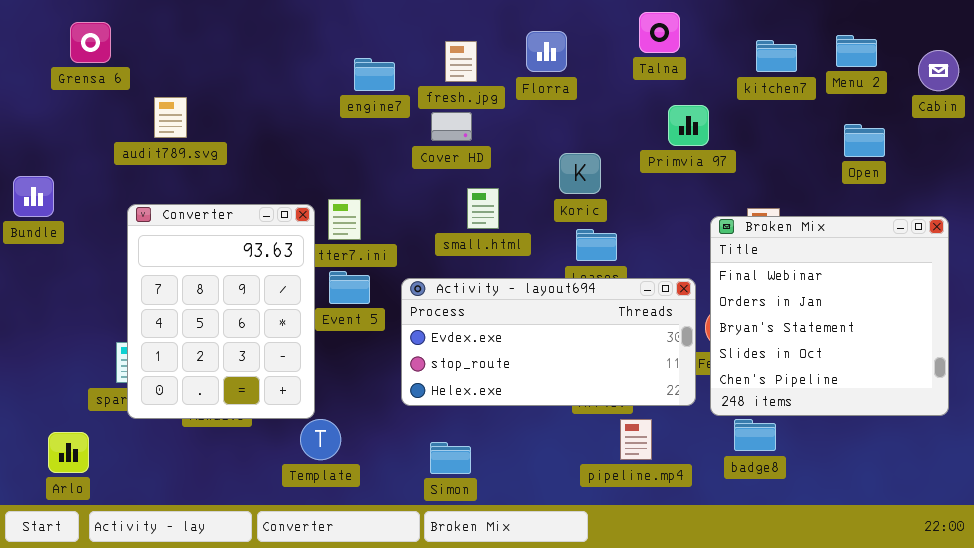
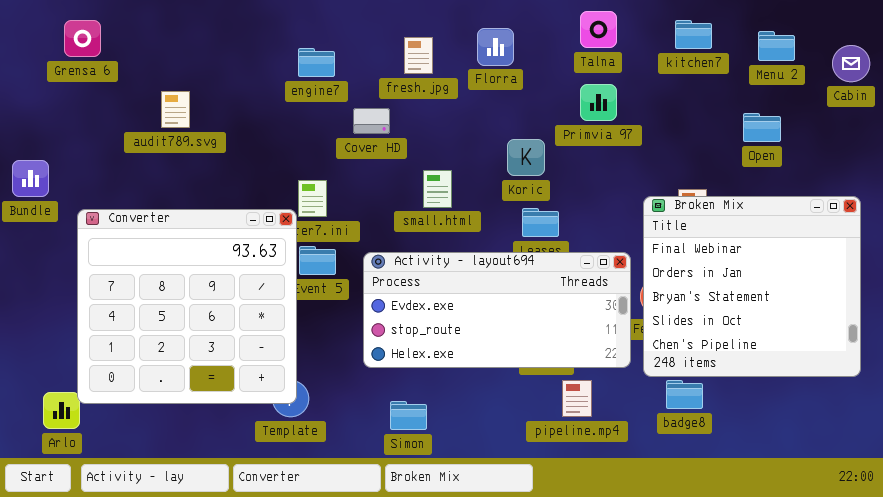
kitchen7: [756,40,797,72] -> [675,20,712,49], moved
engine7: [354,58,395,91] -> [298,48,335,77], moved
audit789.svg: [154,97,187,138] -> [161,91,190,128], moved
Primvia 97: [668,105,709,146] -> [580,84,617,121], moved
Cover HD: [431,112,472,141] -> [353,108,390,134], moved
Open: [844,124,885,157] -> [743,113,781,142], moved
Converter: [127,204,315,419] -> [77,209,297,404], moved, resized

